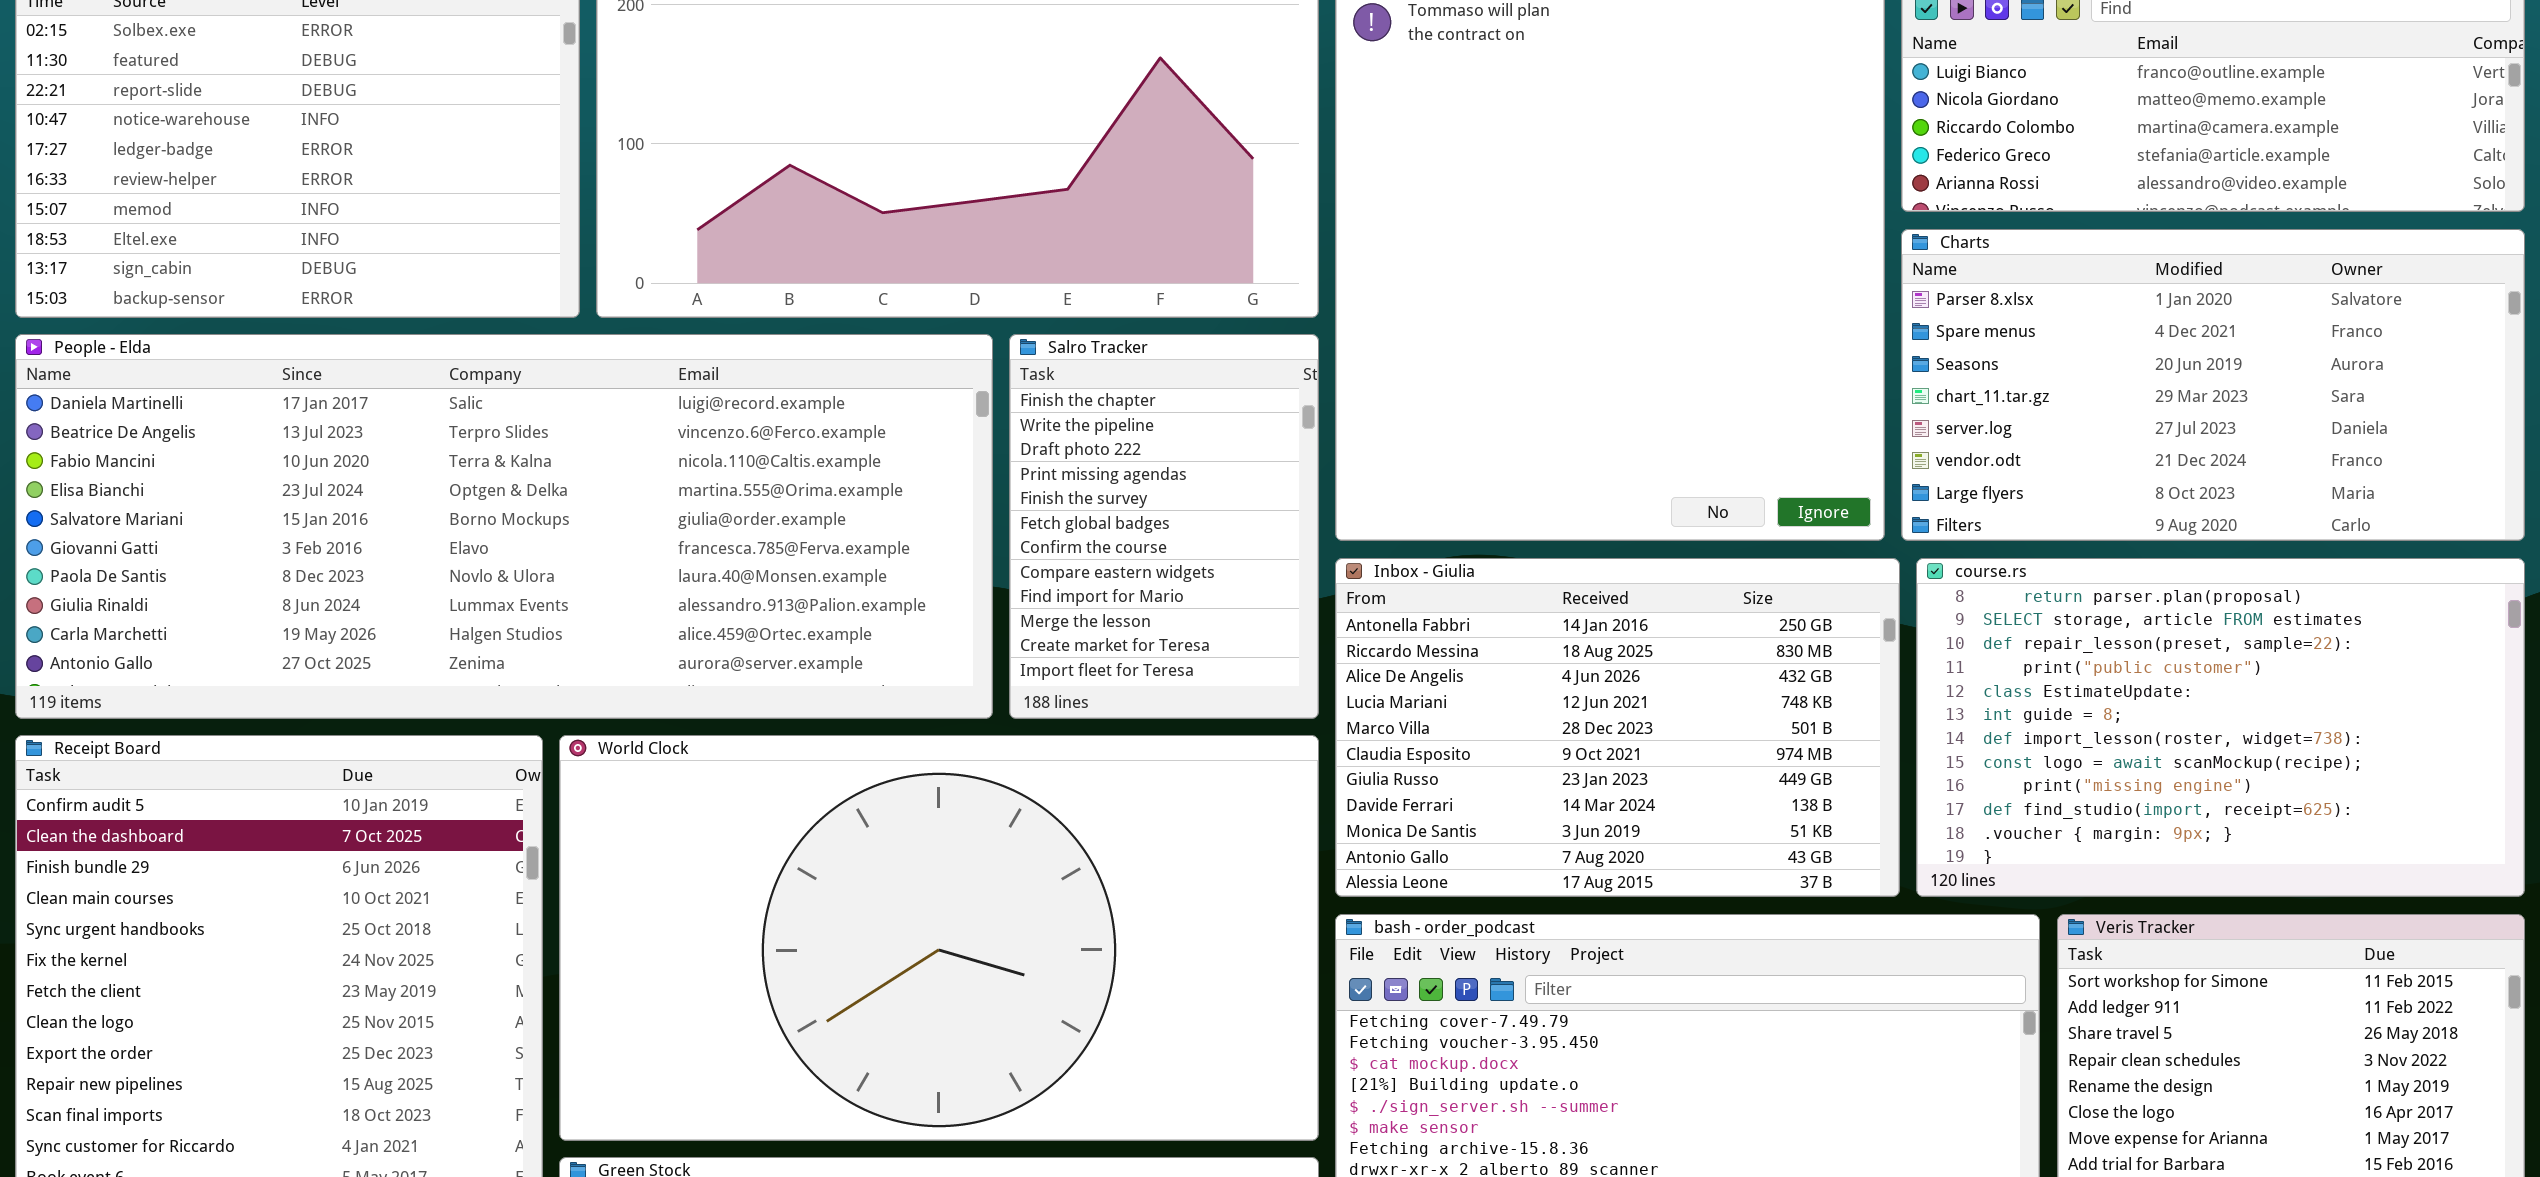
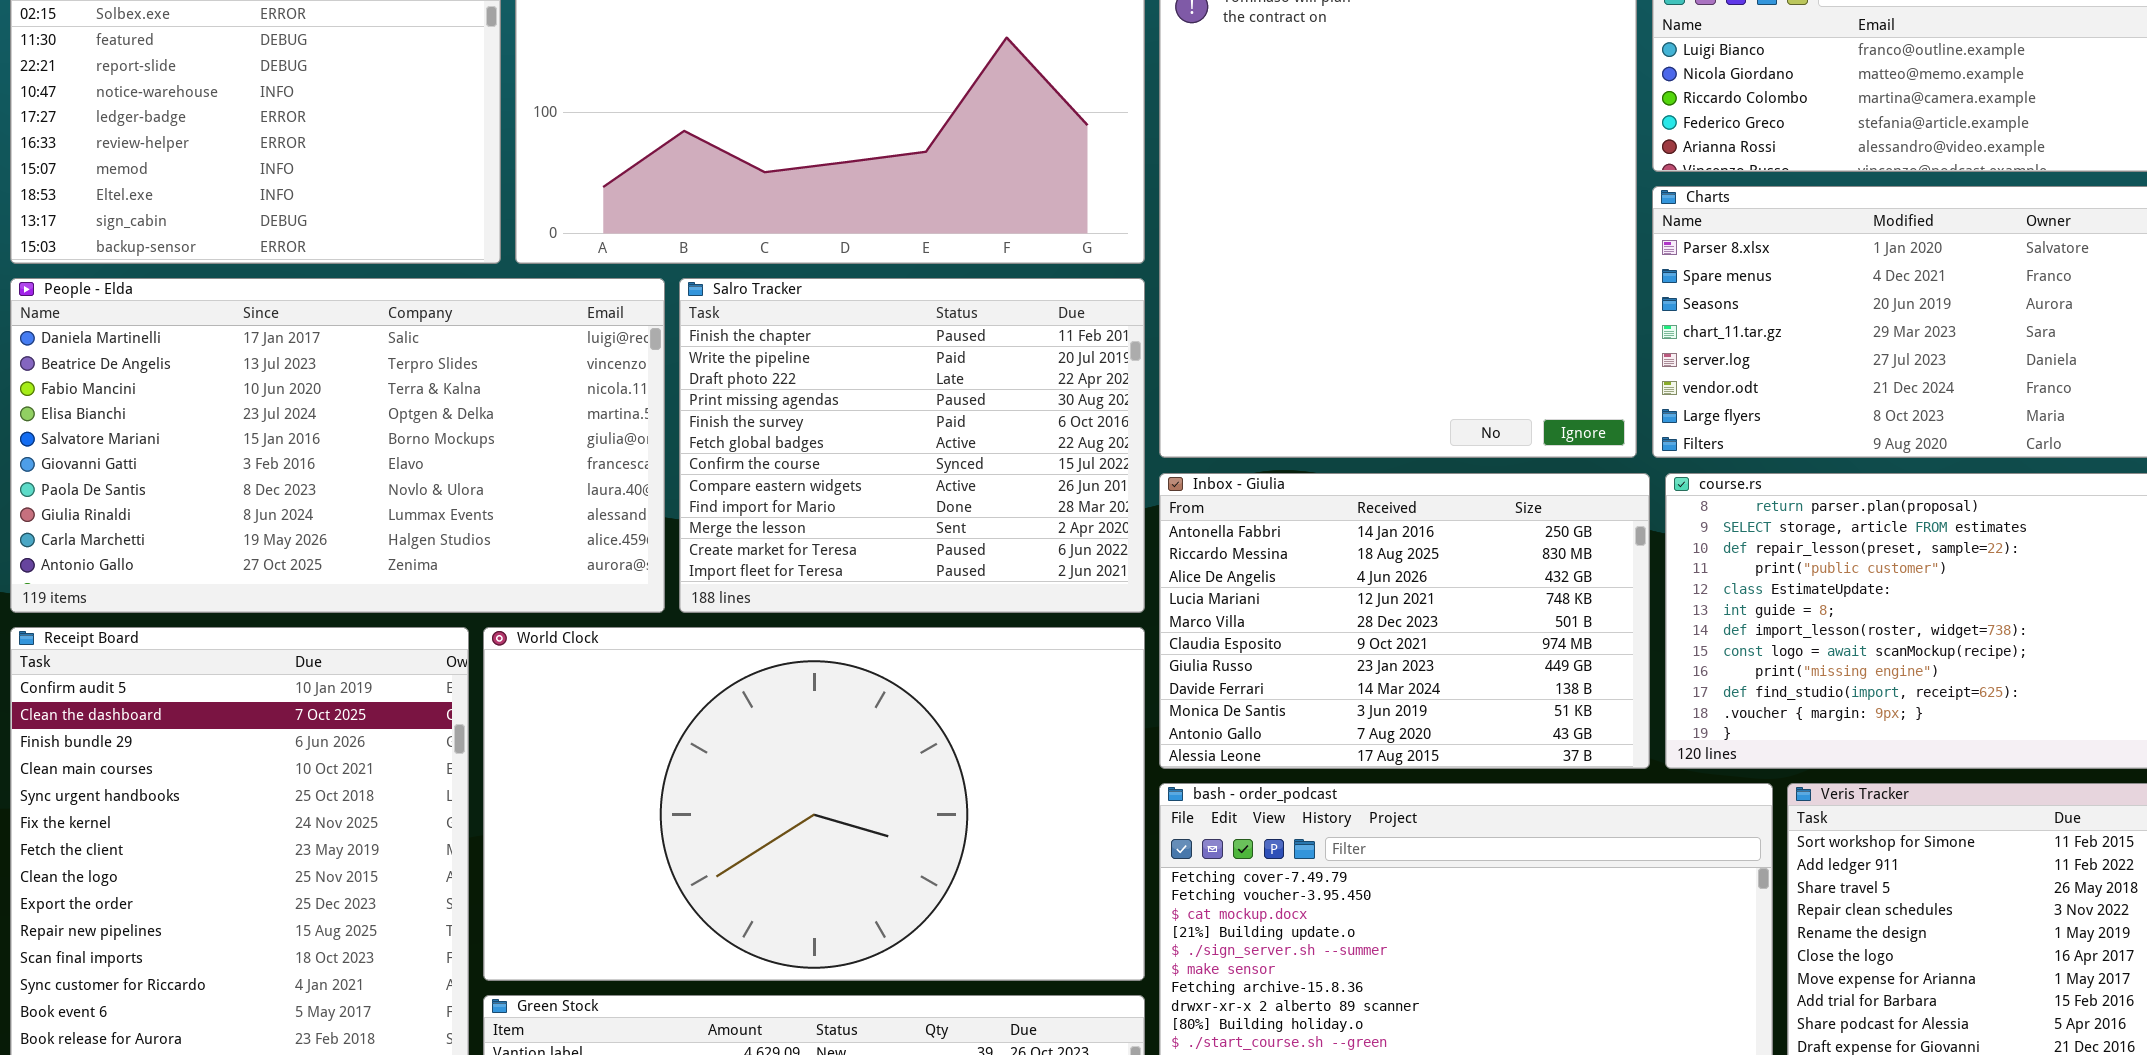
People - Elda: [15,334,993,719] -> [10,278,665,613], resized
Salro Tracker: [1009,334,1319,719] -> [679,278,1145,613], resized

